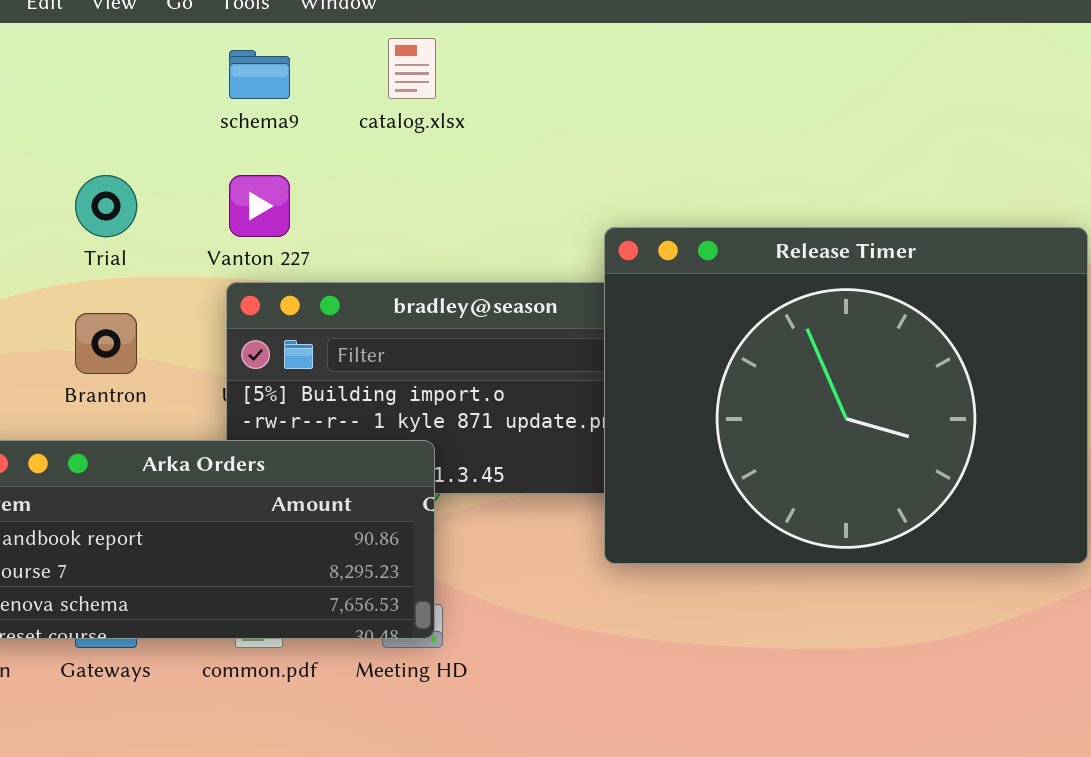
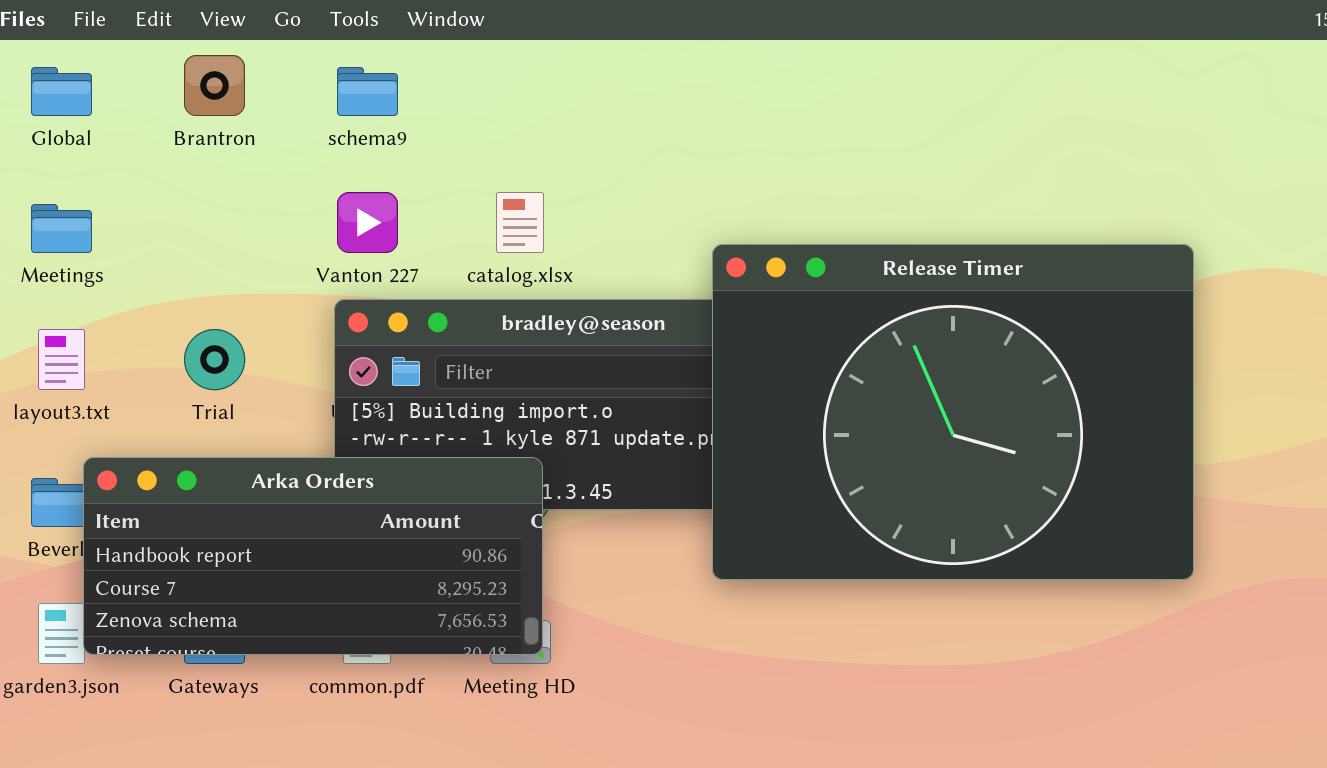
catalog.xlsx: [388,38,436,99] -> [496,192,544,253], moved
Trial: [75,175,137,237] -> [184,329,245,390], moved
Brantron: [75,313,137,374] -> [184,55,245,116], moved

